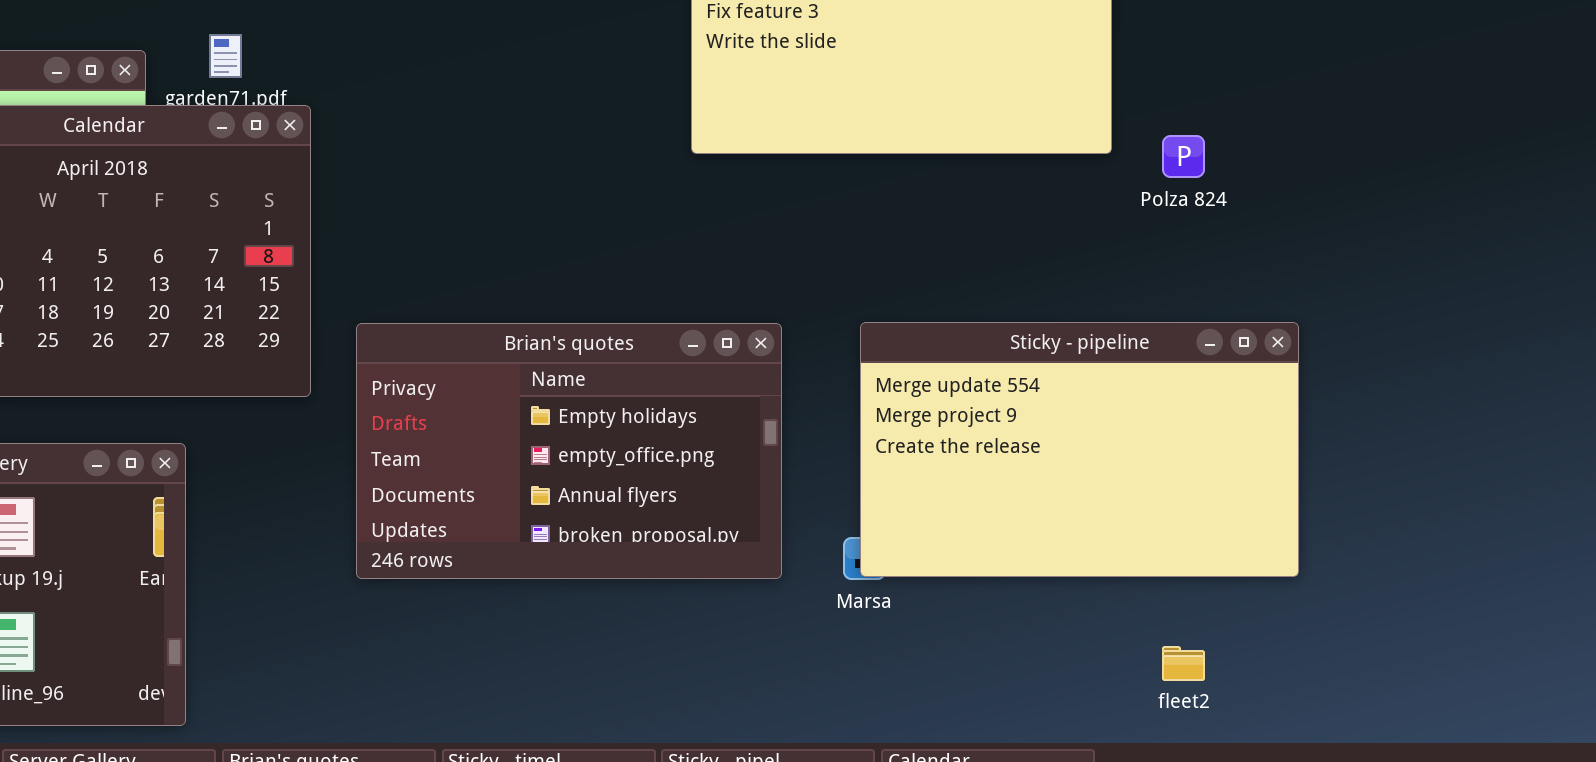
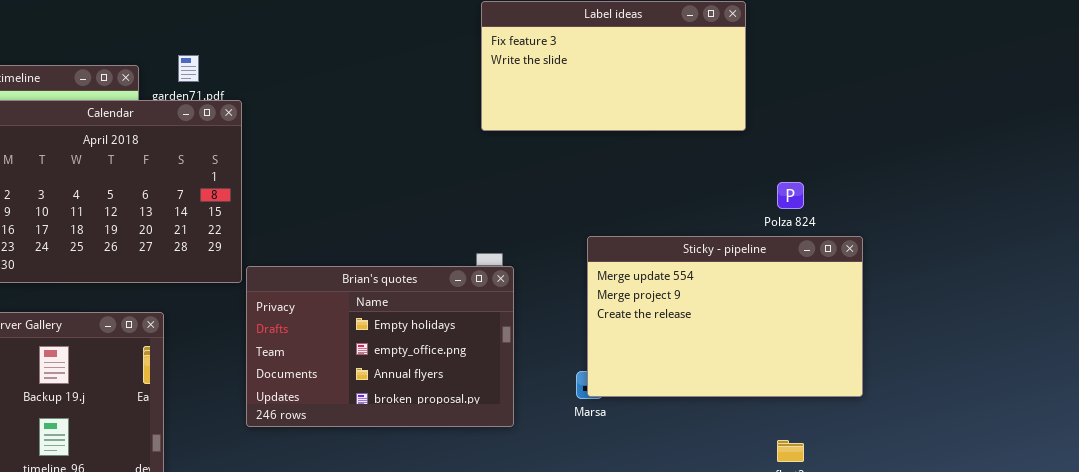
Polza 824: [1162,135,1205,178] -> [777,182,804,209], moved
Brian's quotes: [356,323,782,579] -> [246,266,514,427], moved

